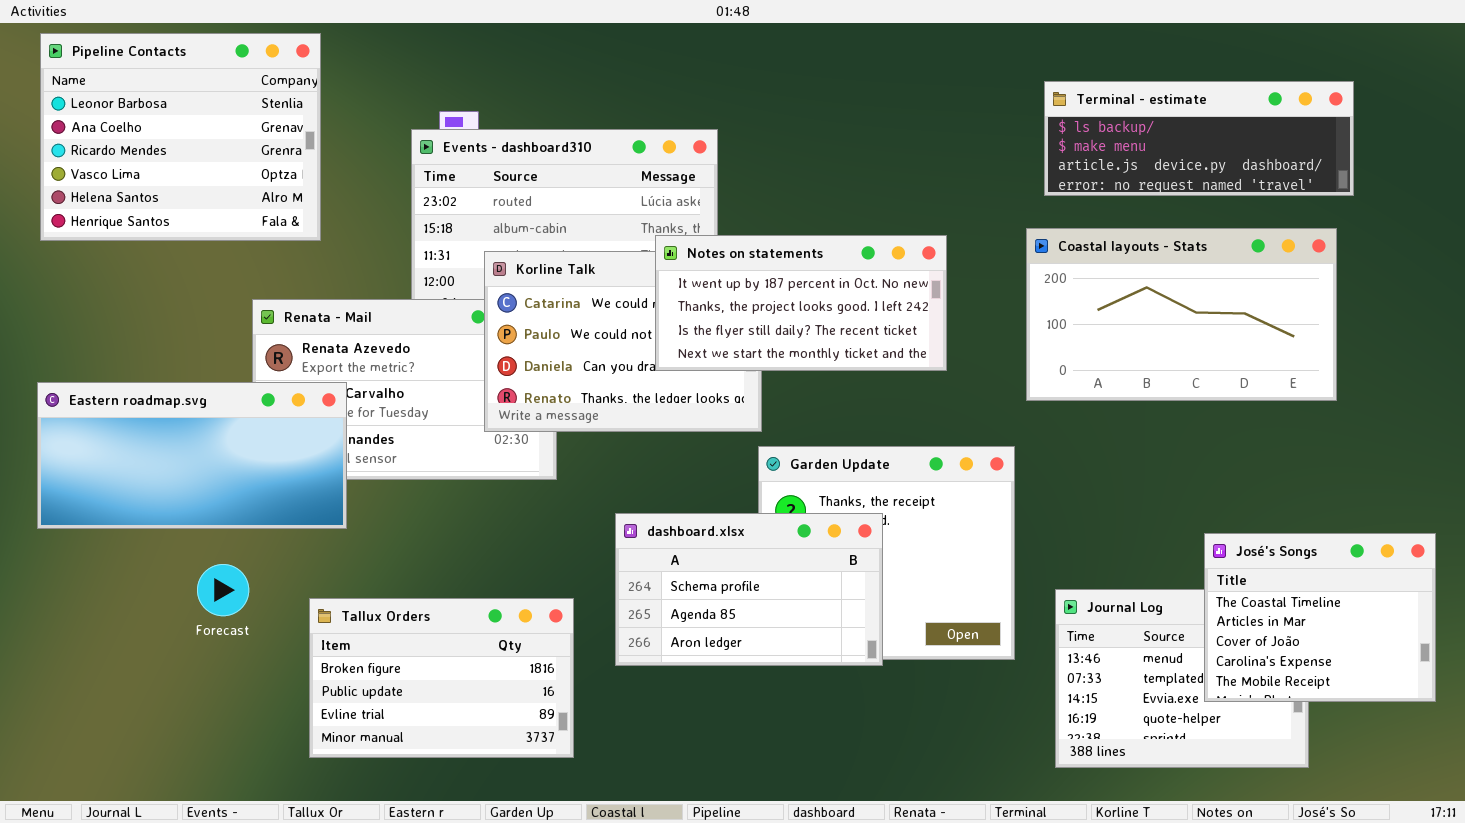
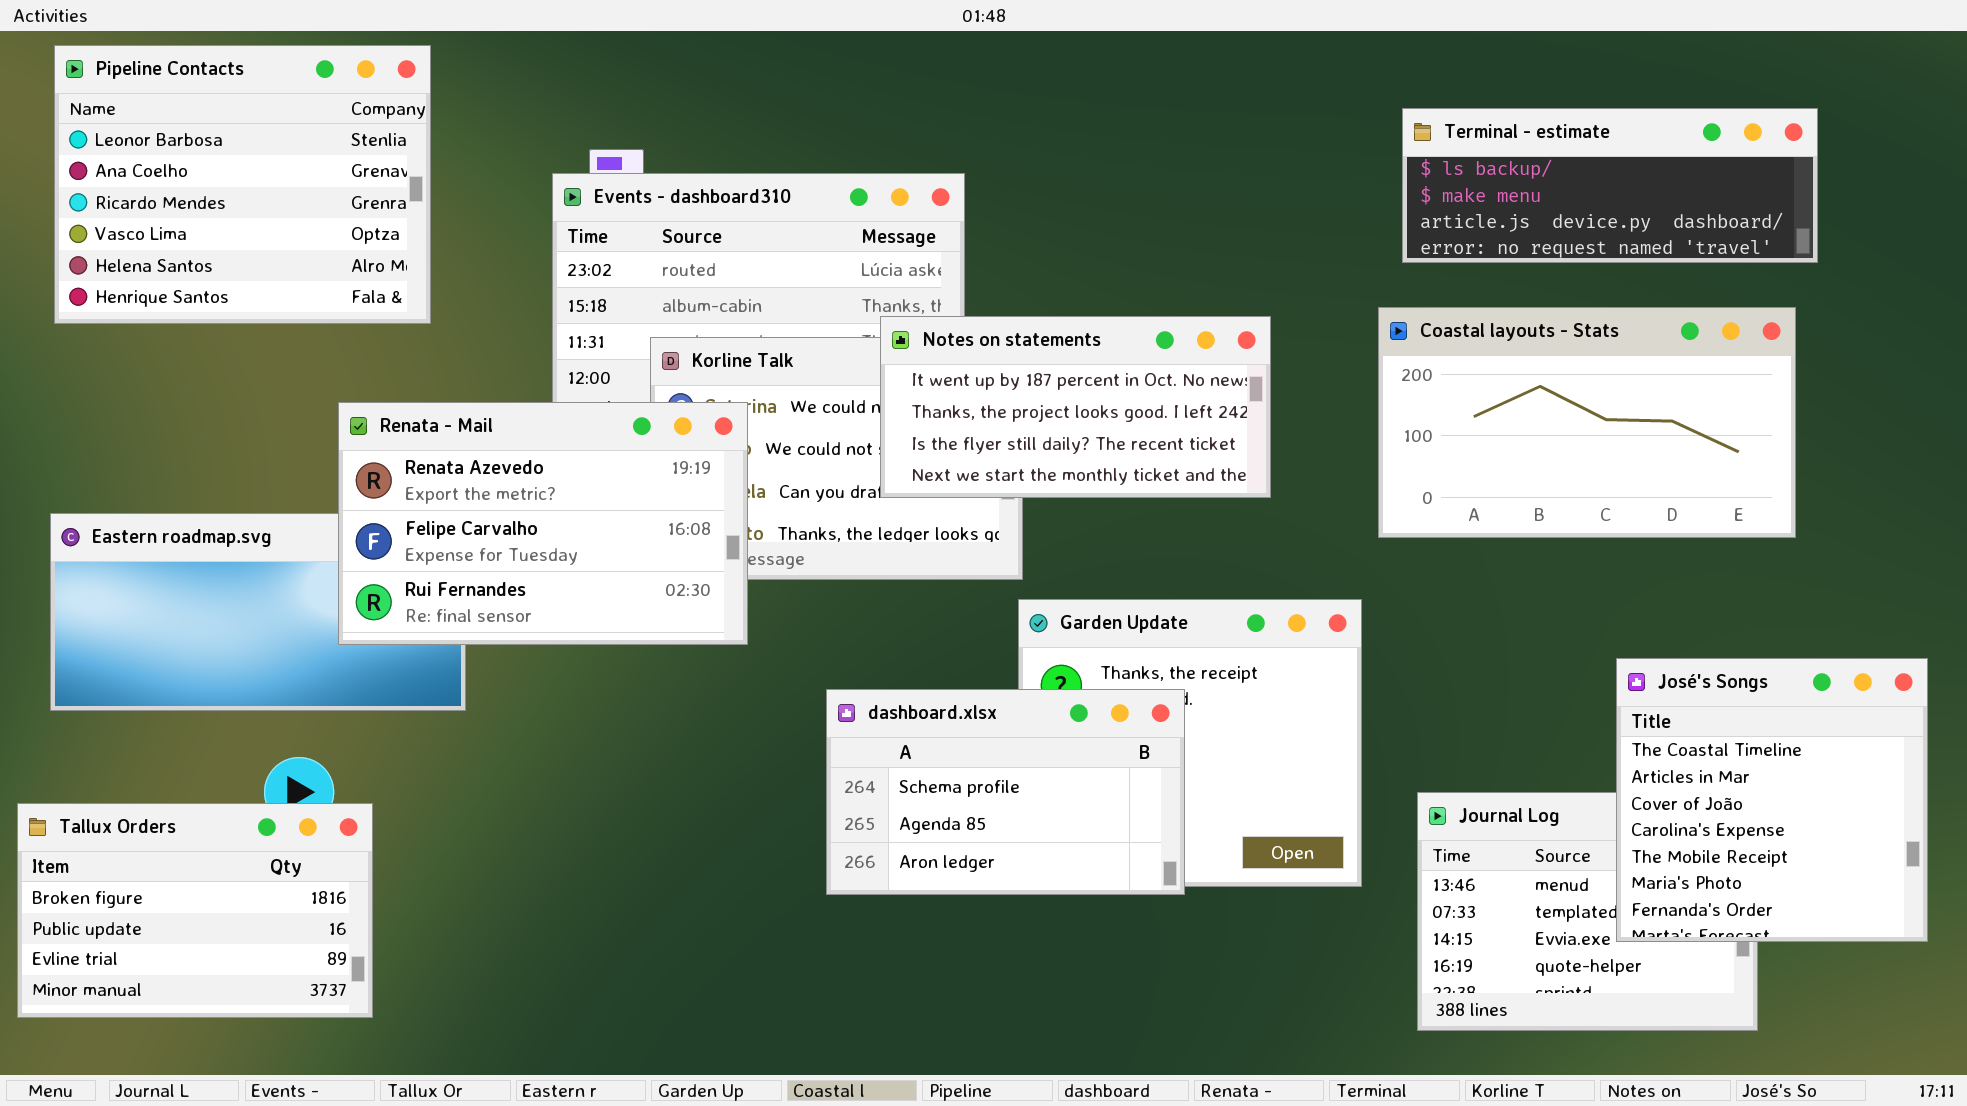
Renata - Mail: [252,299,557,480] -> [338,402,748,645], raised
José's Songs: [1204,533,1436,702] -> [1616,658,1928,942], resized
Tallux Orders: [309,598,574,758] -> [17,803,373,1018], moved

